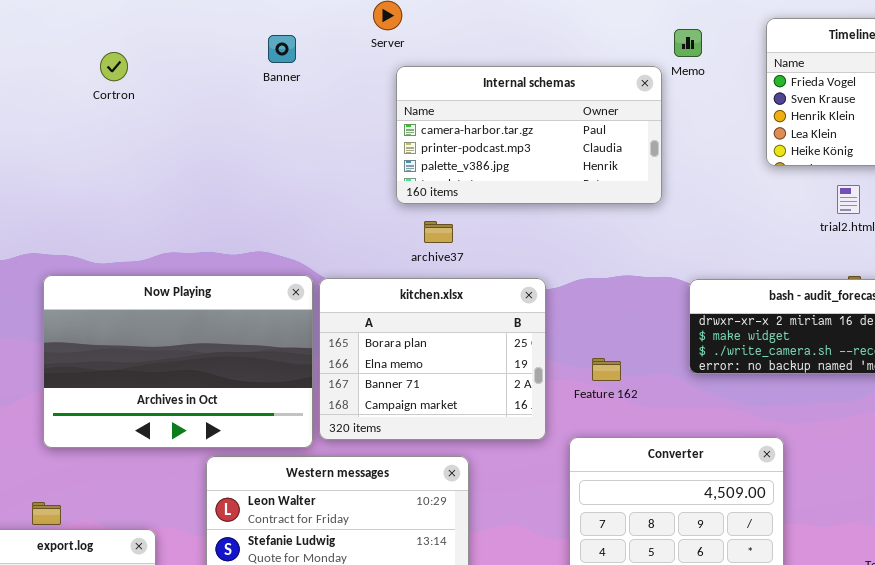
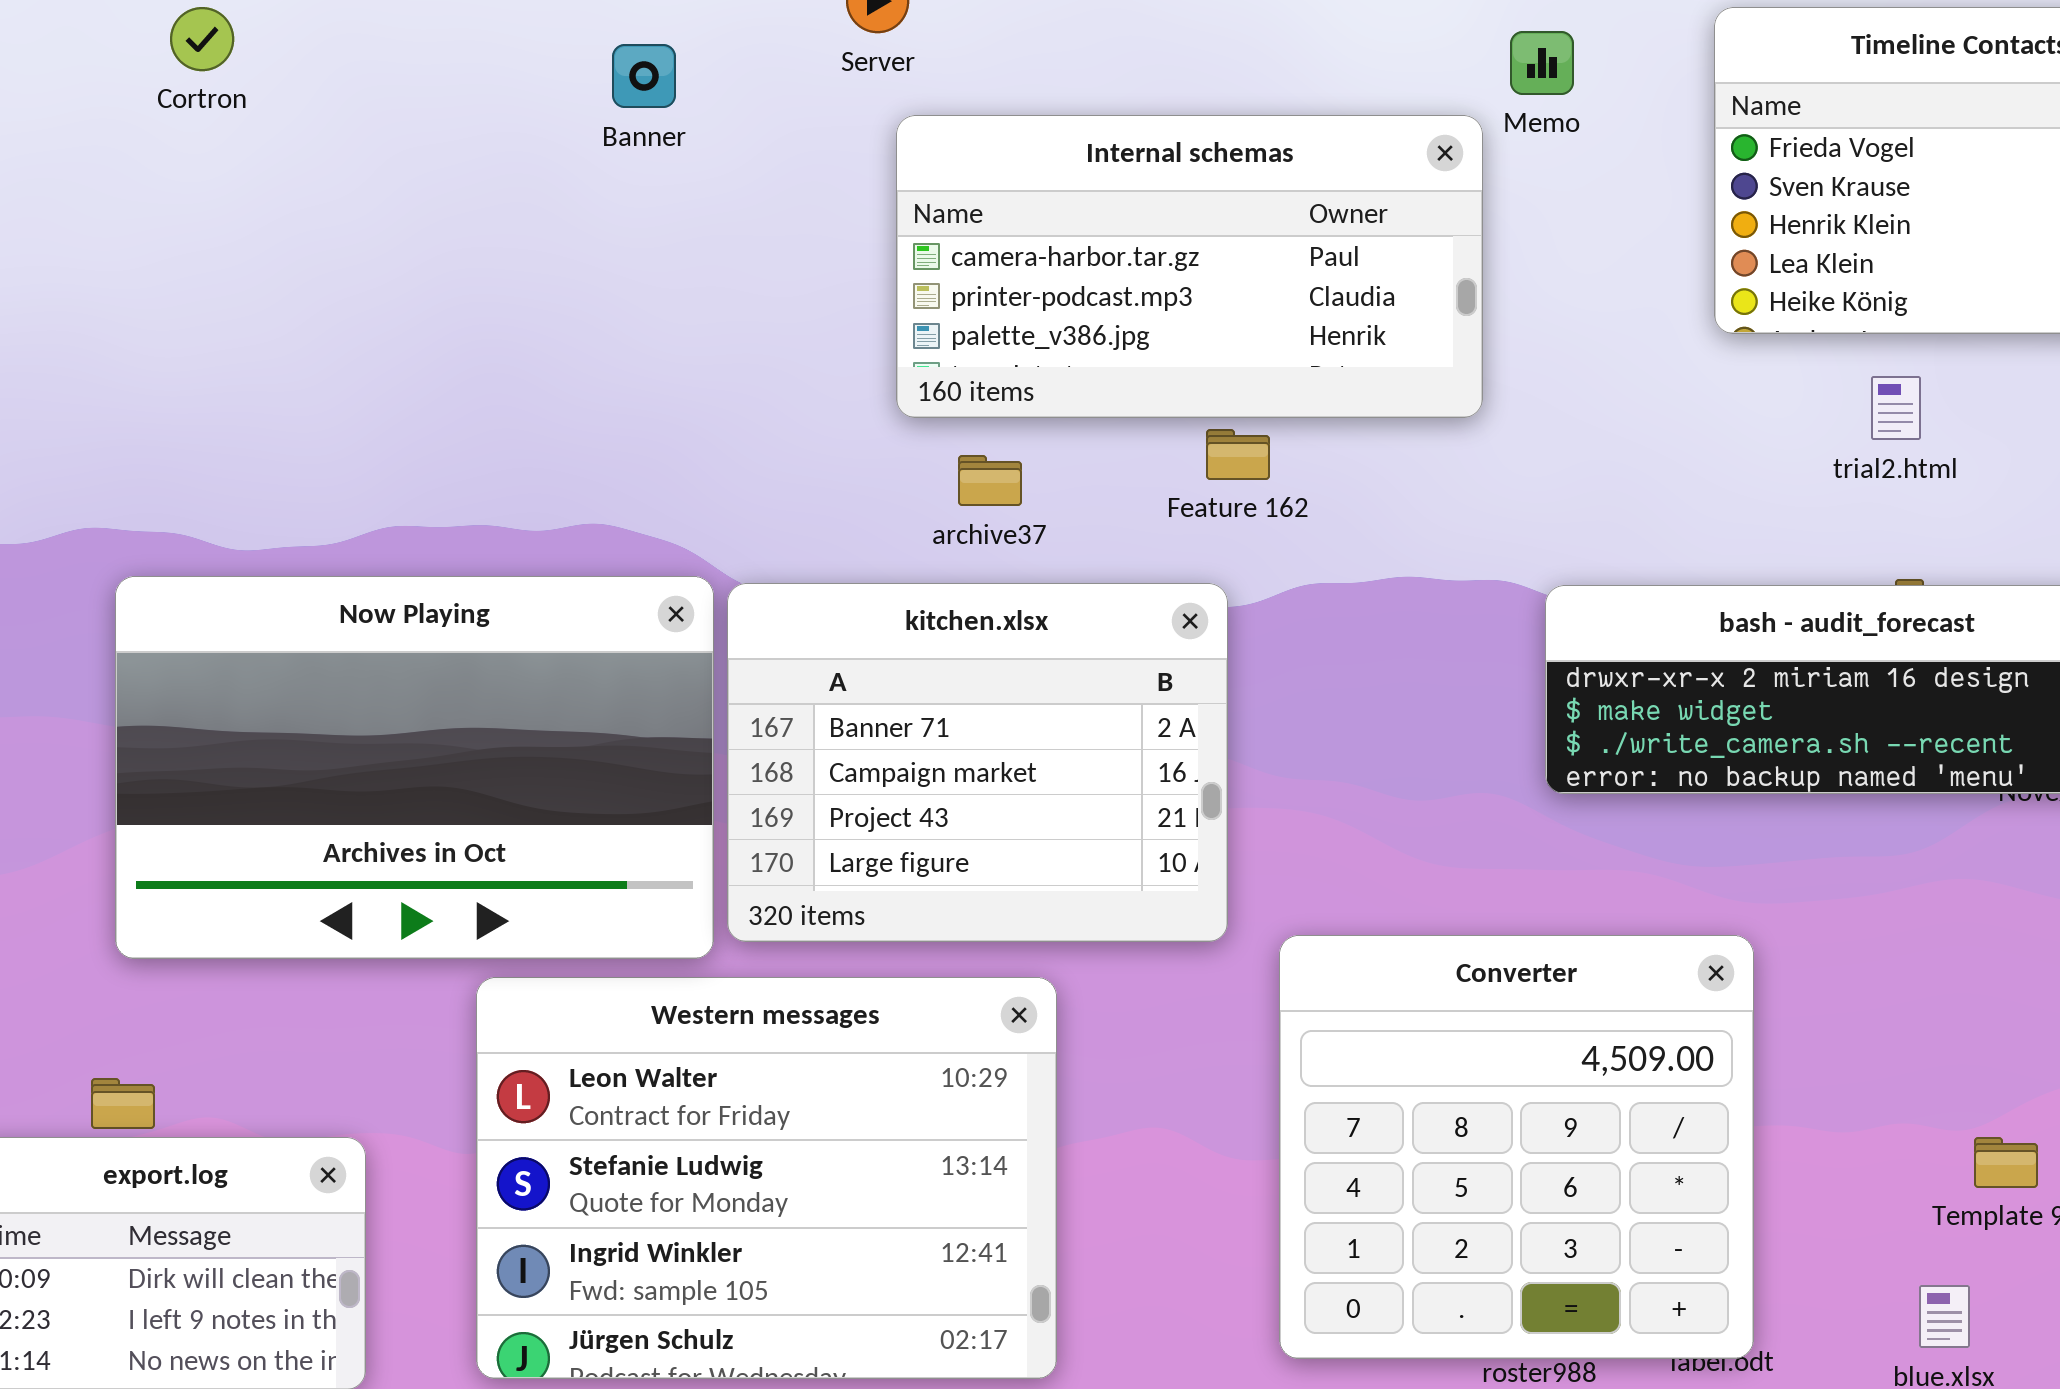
Cortron: [100,52,128,81] -> [170,7,234,71], moved
kitchen.xlsx: [319,278,546,440] -> [727,583,1228,942], scrolled down 2 rows
Feature 162: [592,358,621,381] -> [1206,429,1270,480], moved

